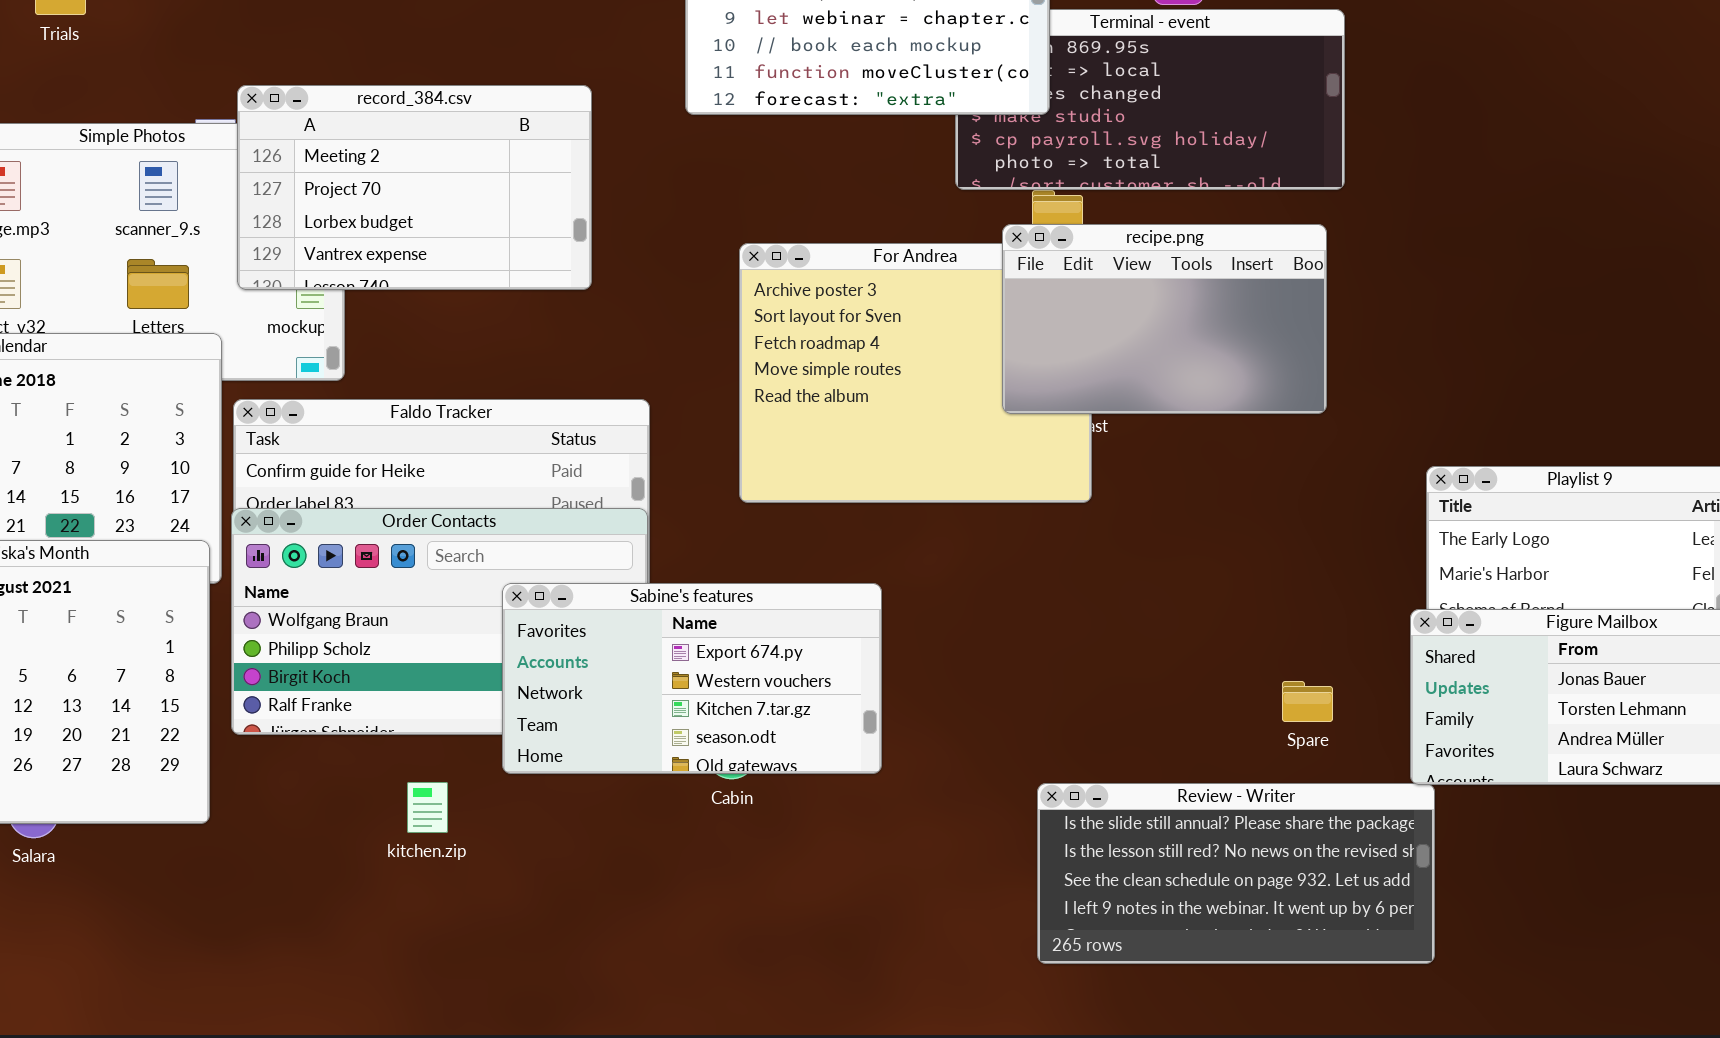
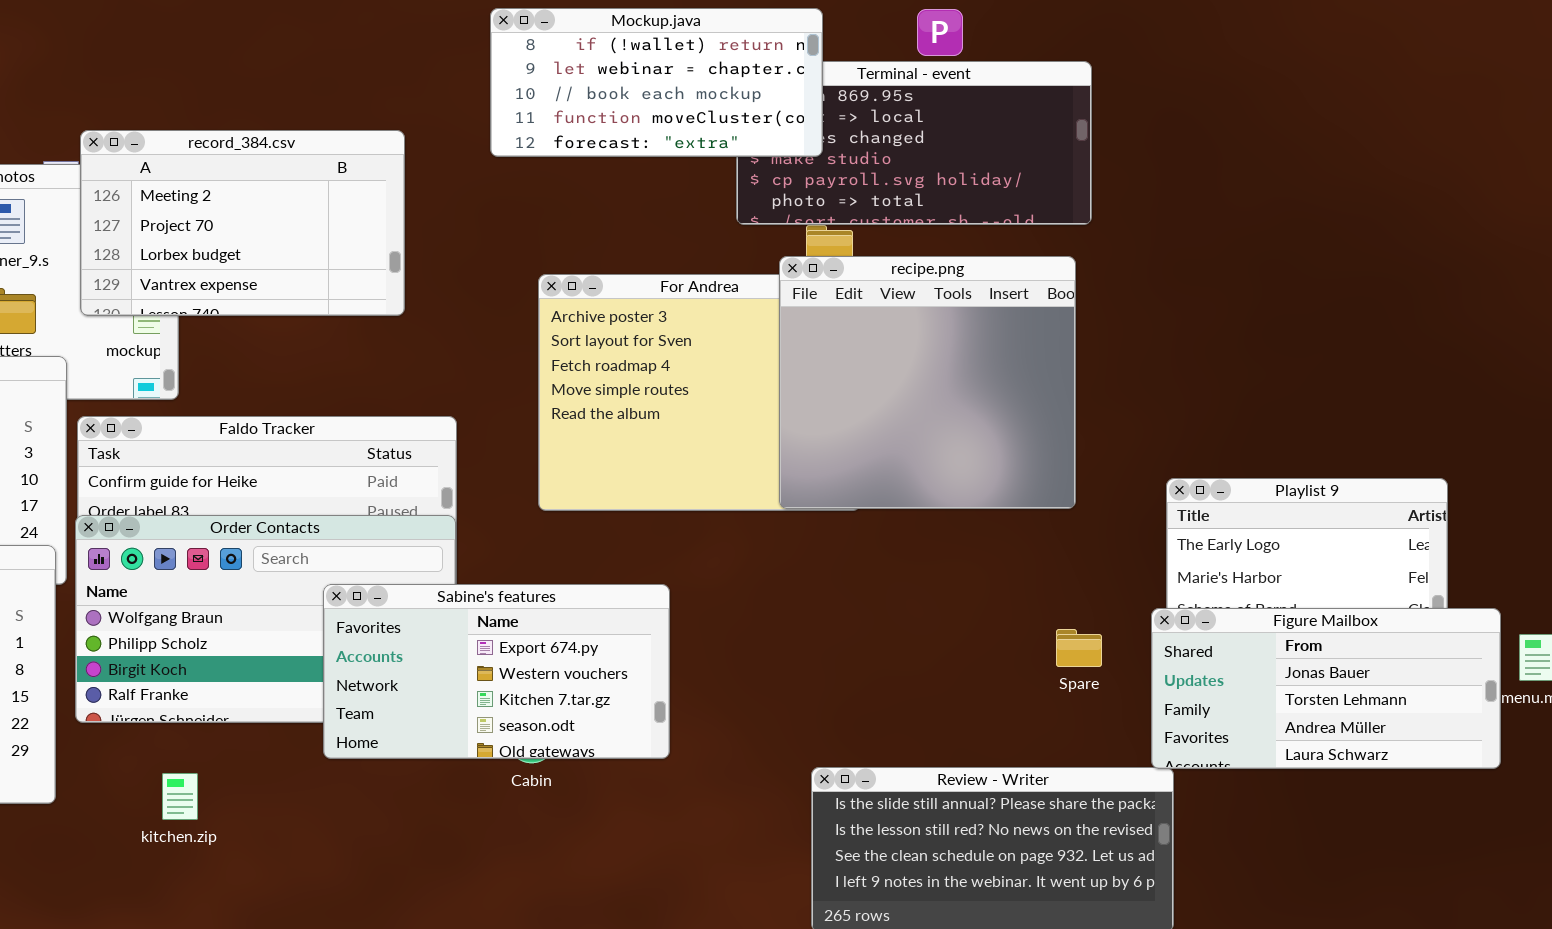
recipe.png: [1002,224,1327,414] -> [779,256,1076,509], resized
Spare: [1282,681,1333,722] -> [1056,629,1102,667], moved
kitchen.zip: [407,782,448,833] -> [162,773,198,820], moved

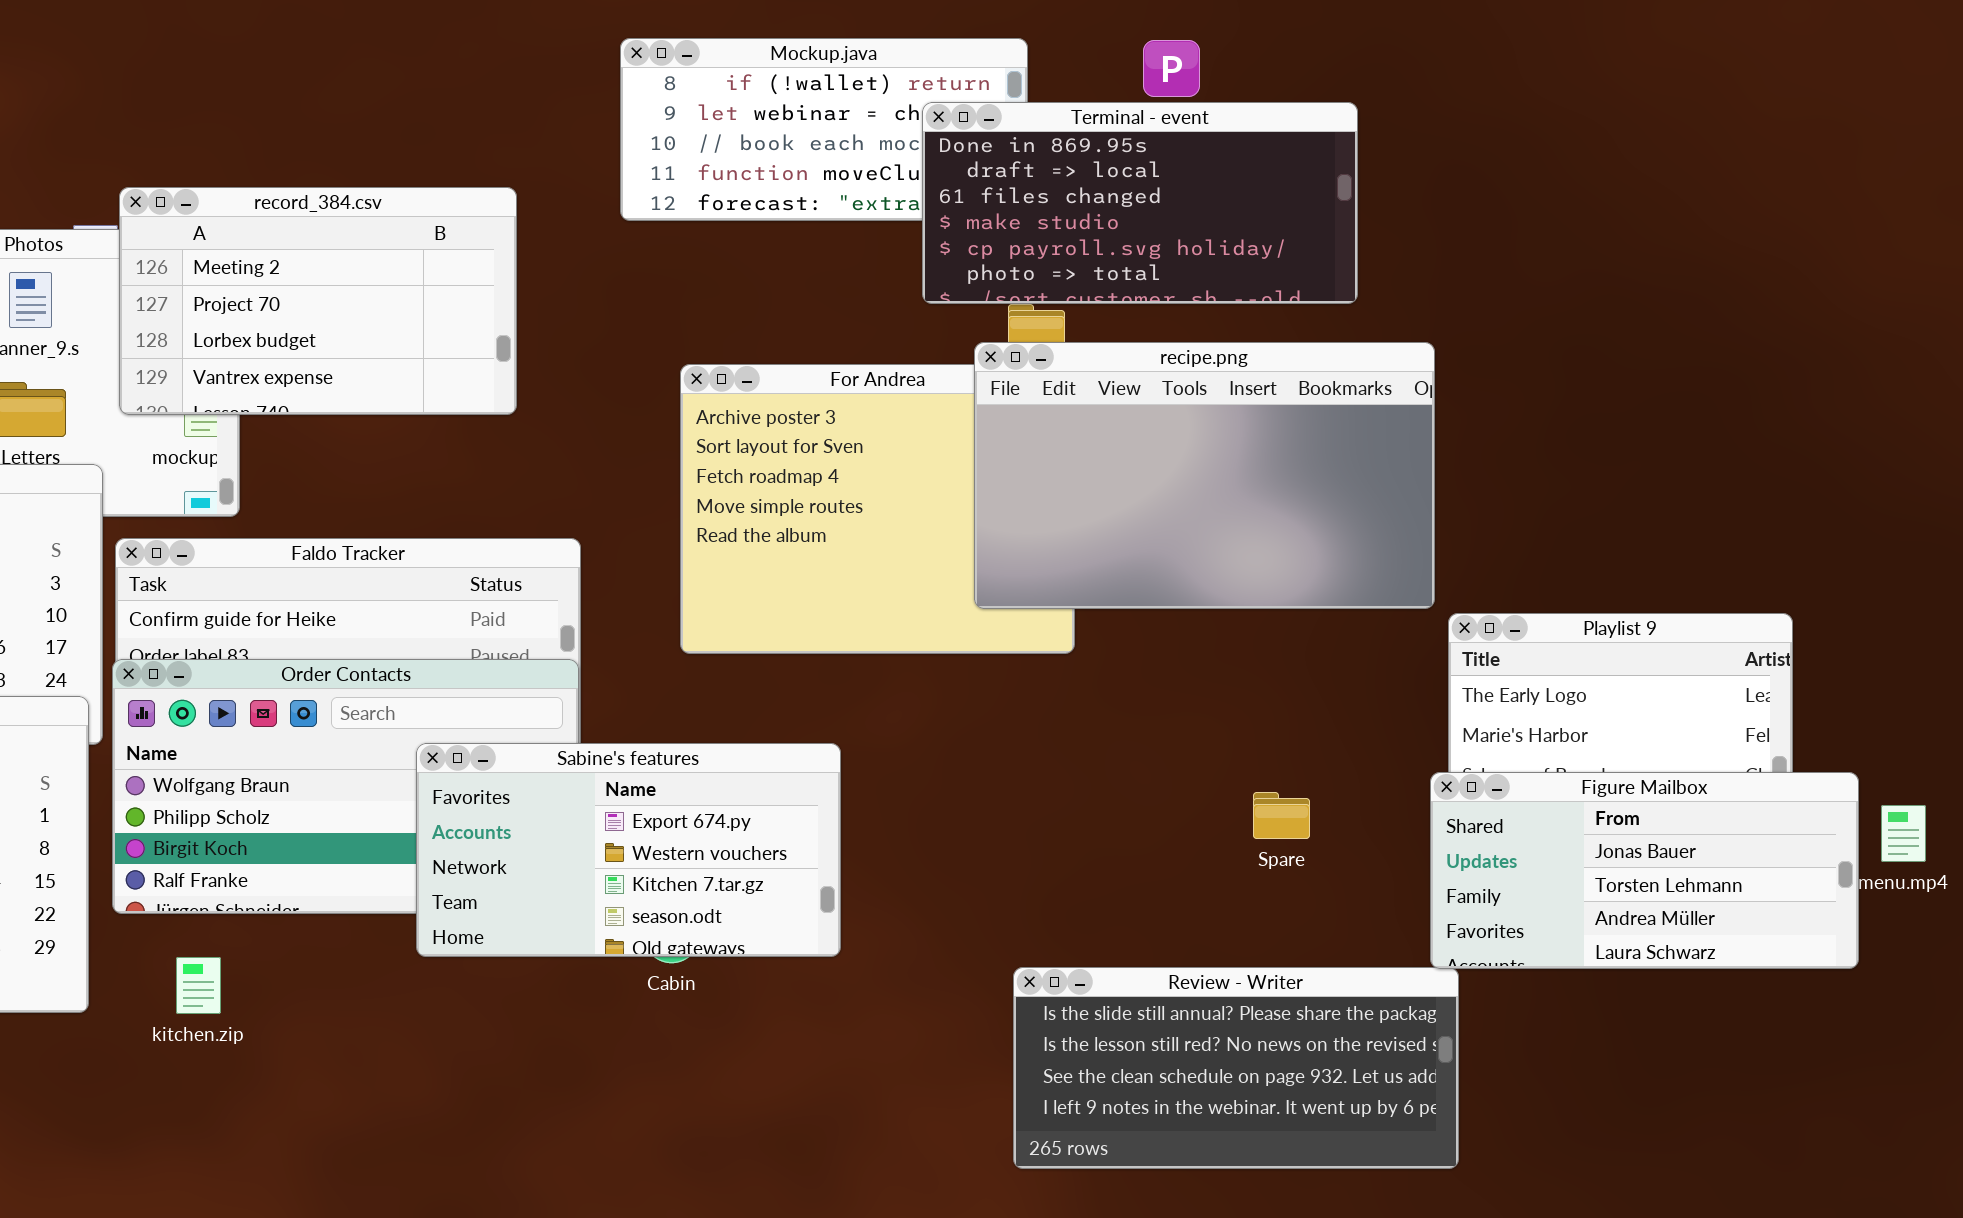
Terminal - event: [736,61,1092,225] -> [922,102,1358,304], raised
recipe.png: [779,256,1076,509] -> [974,342,1435,609], resized
Spare: [1056,629,1102,667] -> [1253,792,1310,839], moved
kitchen.zip: [162,773,198,820] -> [176,957,221,1014], moved

